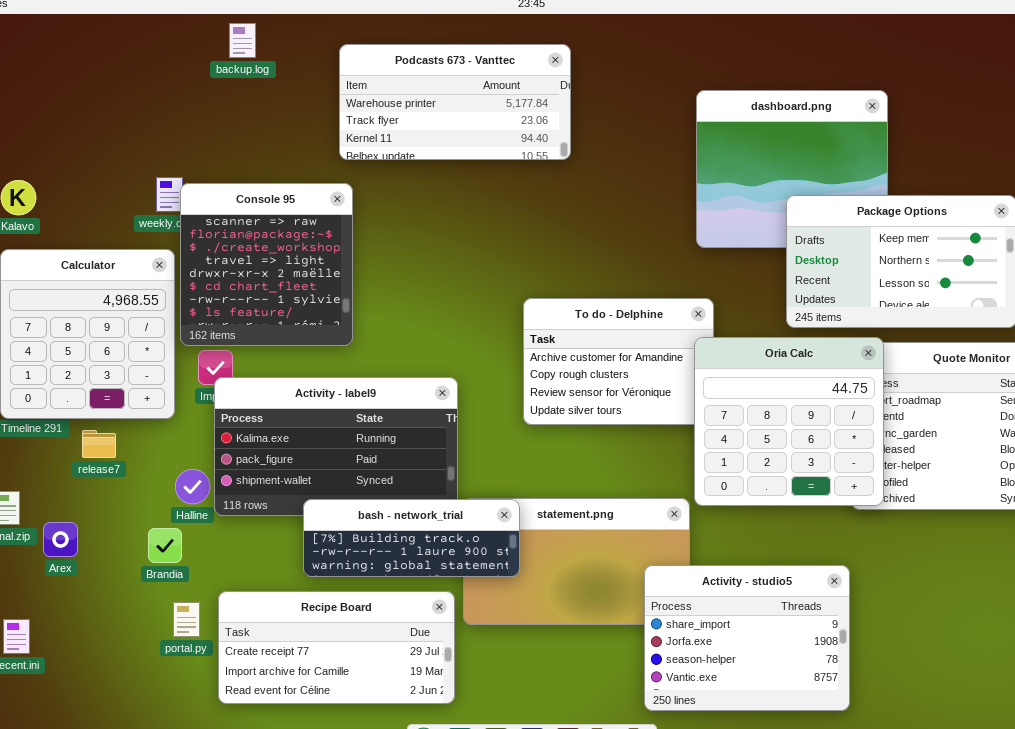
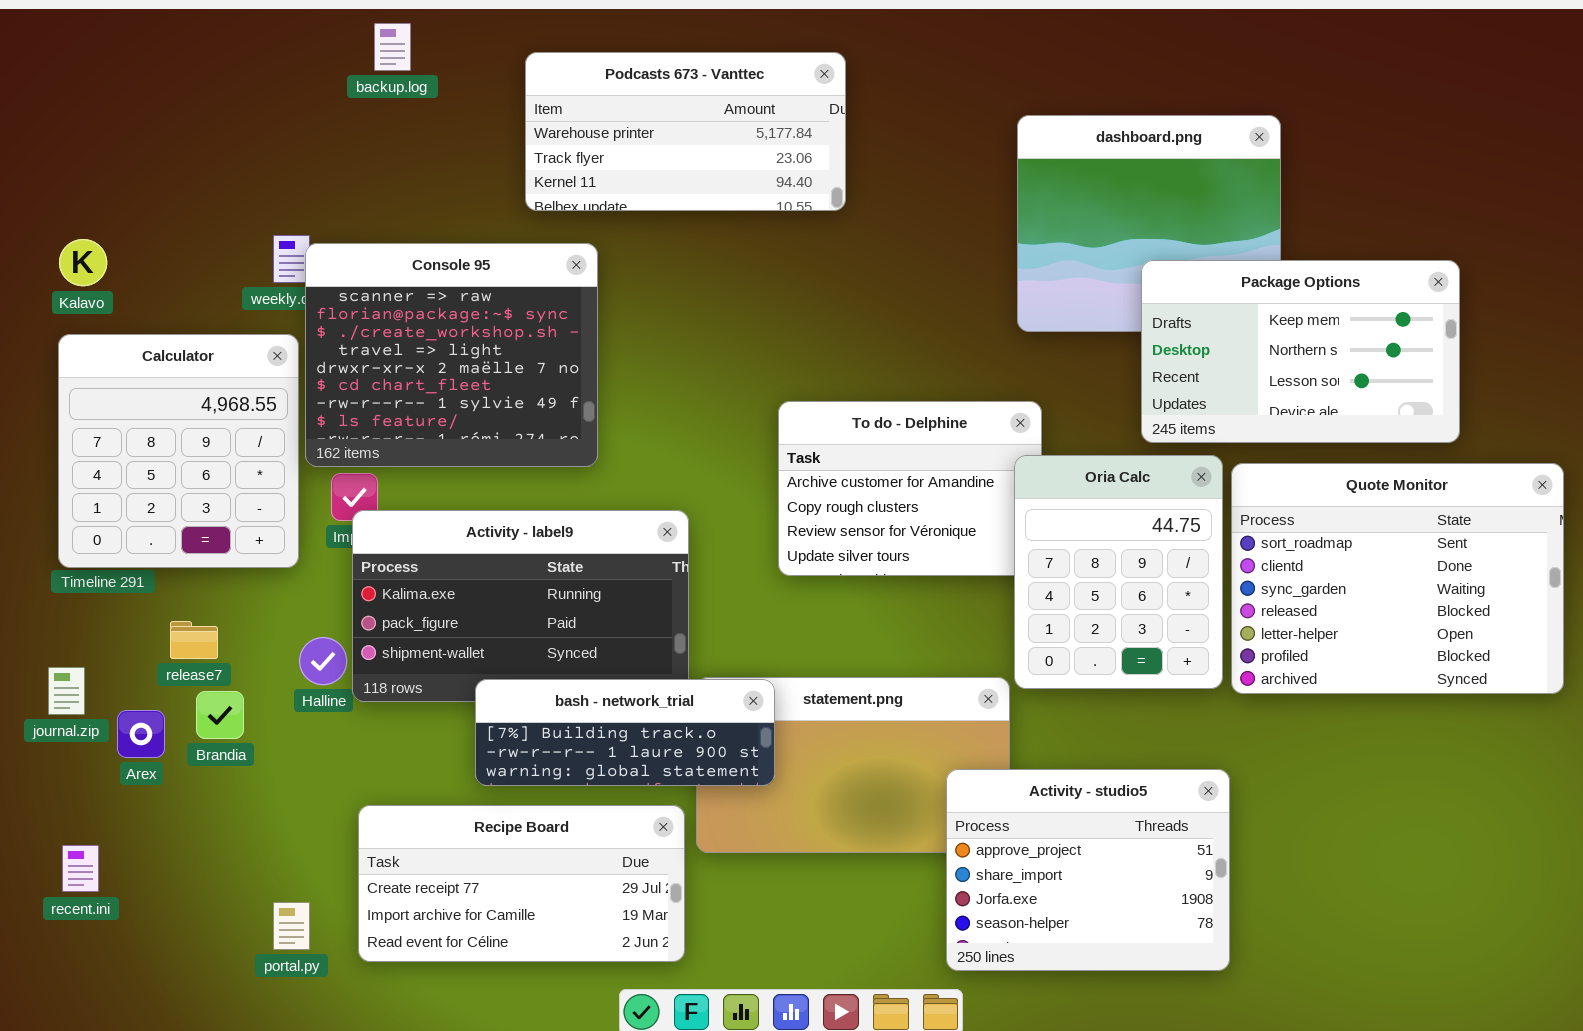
Console 95: [180,183,353,346] -> [305,243,598,467], resized
Oria Calc: [694,337,884,506] -> [1014,455,1223,689], resized
release7: [82,430,116,458] -> [170,621,218,659], moved
Brandia: [148,528,182,563] -> [196,691,244,739], moved
Activity - studio5: [644,565,850,711] -> [946,769,1230,971], scrolled up 1 row
portal.py: [173,602,200,637] -> [273,902,310,950], moved

